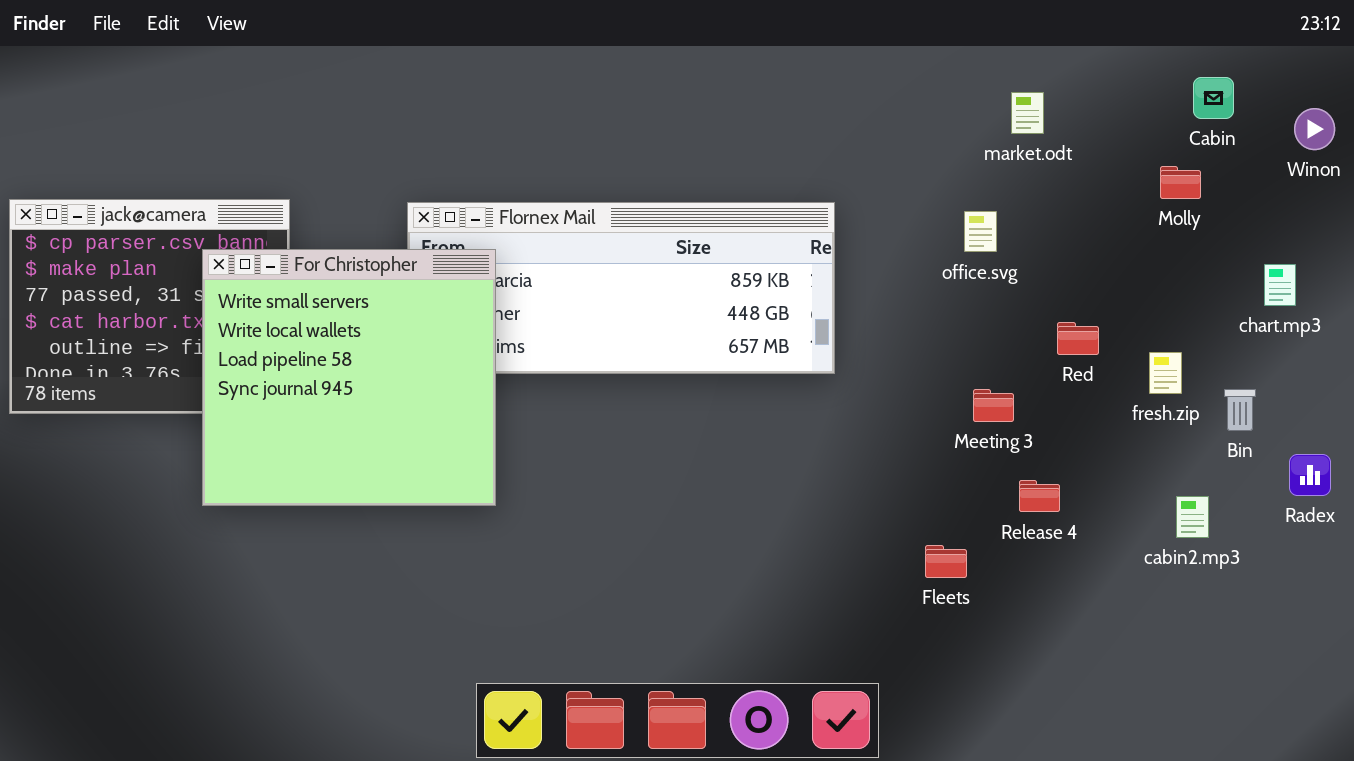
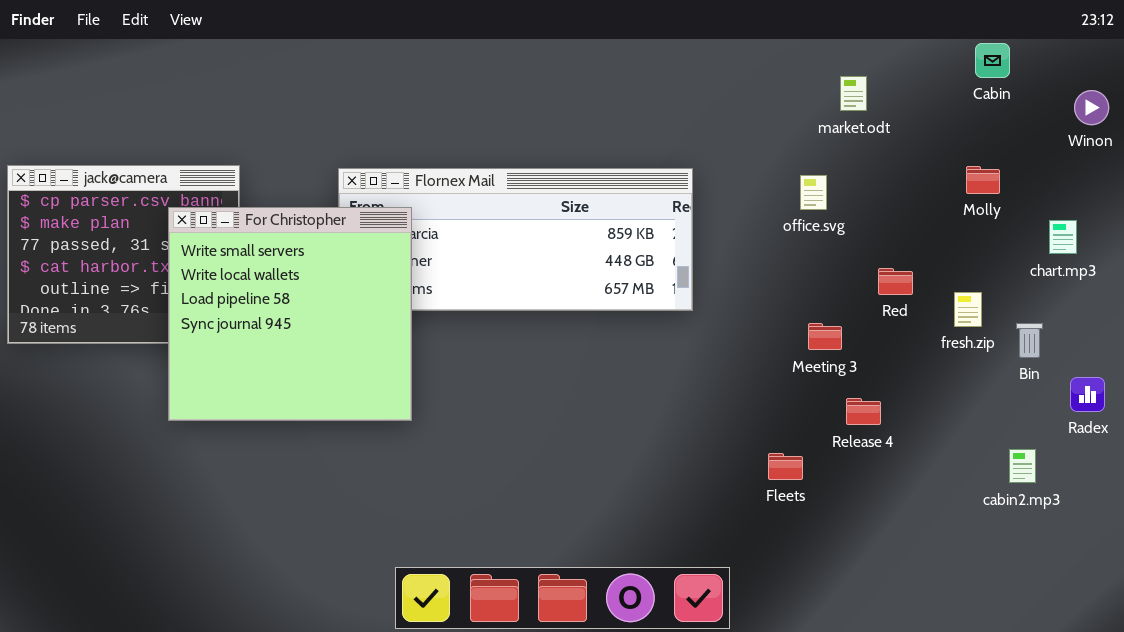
Cabin: [1193,77,1234,119] -> [975,43,1010,78], moved
Molly: [1160,166,1201,199] -> [966,166,1000,194], moved
cabin2.mp3: [1176,496,1209,538] -> [1009,449,1036,483], moved

